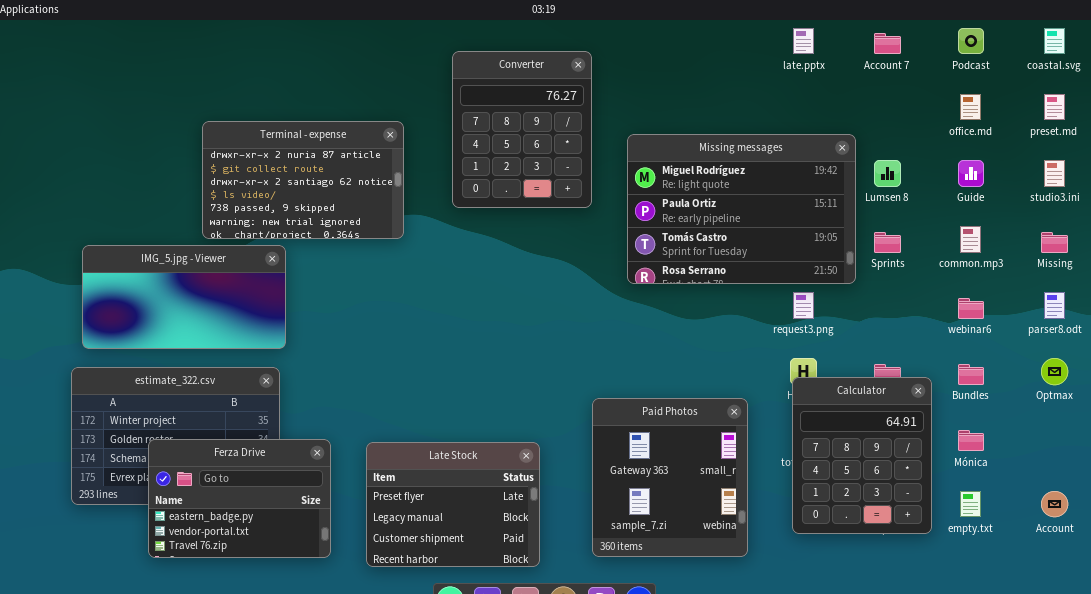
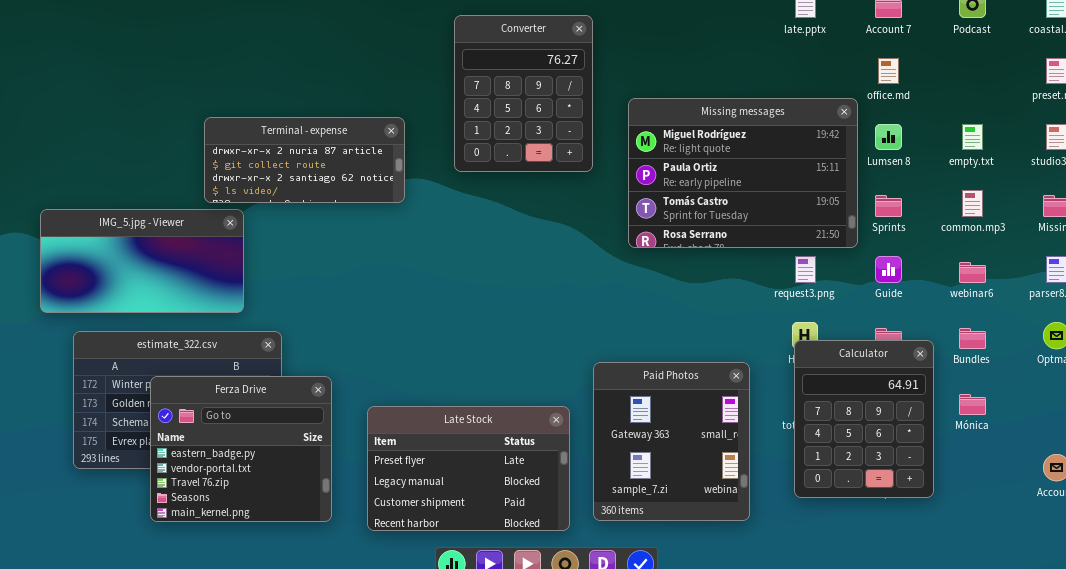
office.md: [960,94,981,120] -> [878,58,899,84], moved
Terminal - expense: [202,121,404,239] -> [204,117,405,203], resized
Guide: [958,160,984,187] -> [875,256,902,283], moved
IMG_5.jpg - Viewer: [82,245,286,349] -> [40,209,244,313], moved
Ferza Drive: [148,439,331,558] -> [150,376,332,522], resized
Late Stock: [366,442,540,567] -> [367,406,570,531], resized
empty.txt: [960,491,981,517] -> [962,124,983,150], moved

